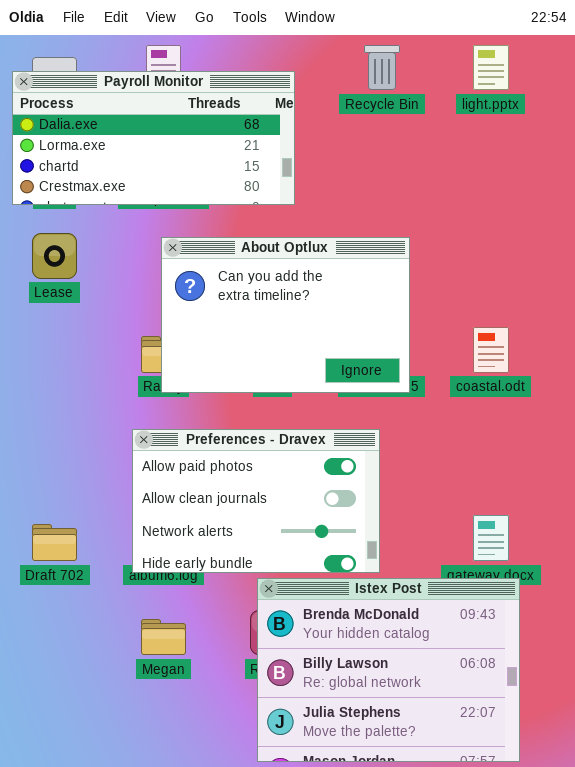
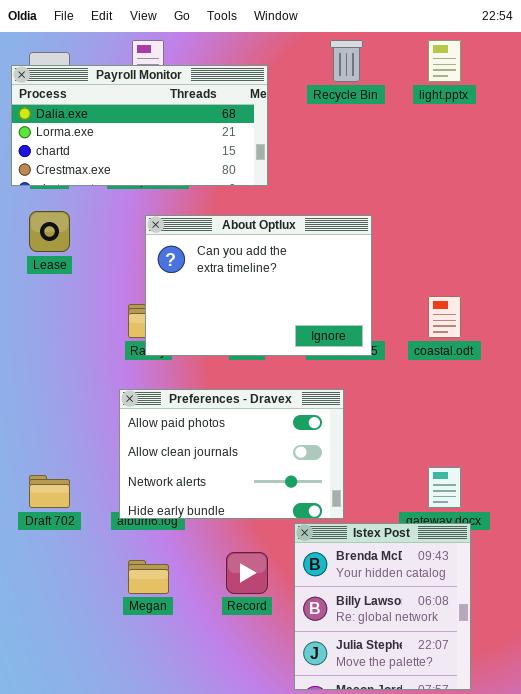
Istex Post: [257,578,520,762] -> [294,523,471,690], resized

